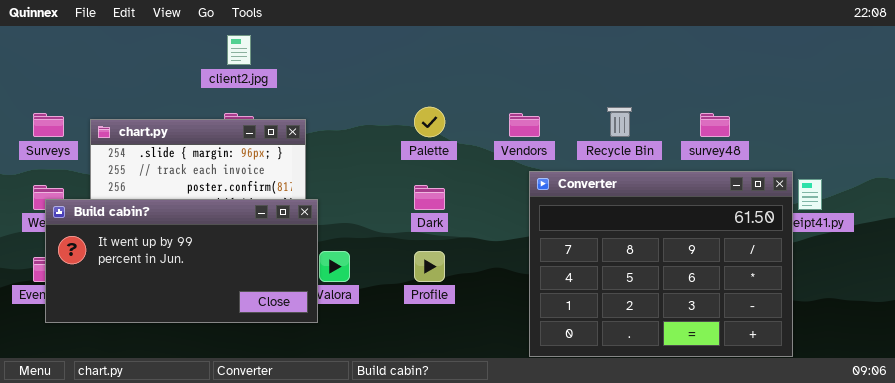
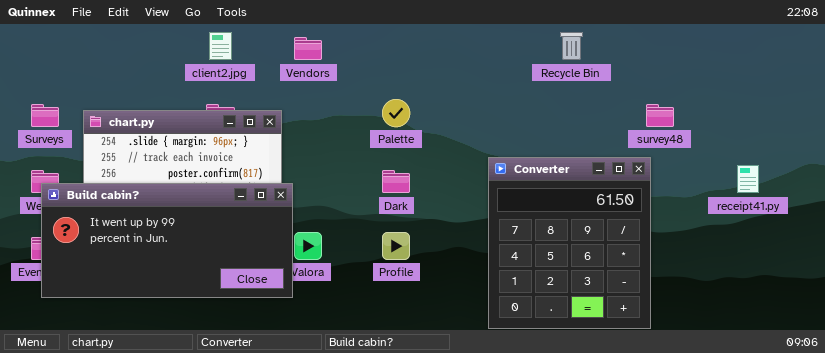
Recycle Bin: [607,107,632,137] -> [560,32,583,60], moved
Vendors: [509,113,540,137] -> [294,37,322,60], moved
Converter: [529,171,793,357] -> [488,157,651,329], resized

